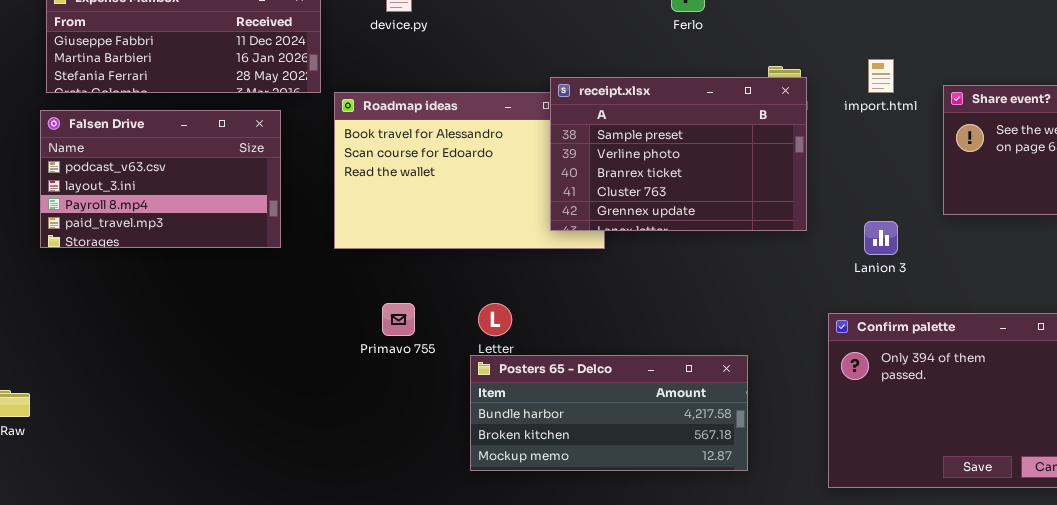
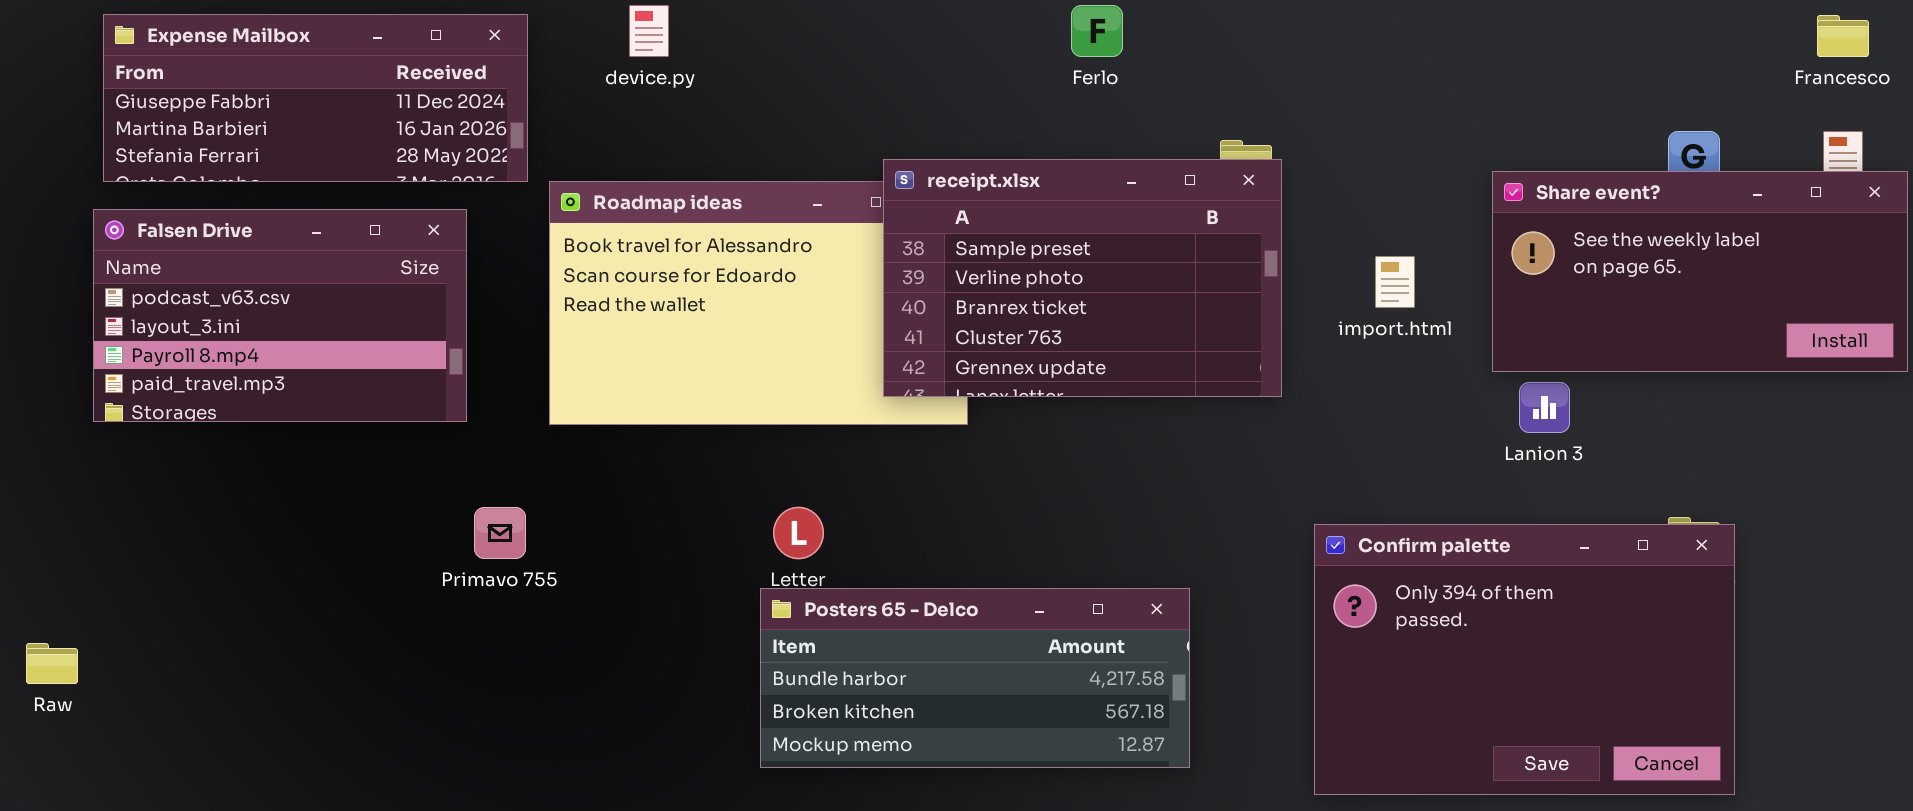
import.html: [868,59,894,93] -> [1375,256,1415,308], moved
Lanion 3: [864,221,898,255] -> [1519,382,1570,433], moved
Primavo 755: [382,303,415,336] -> [474,507,526,559], moved

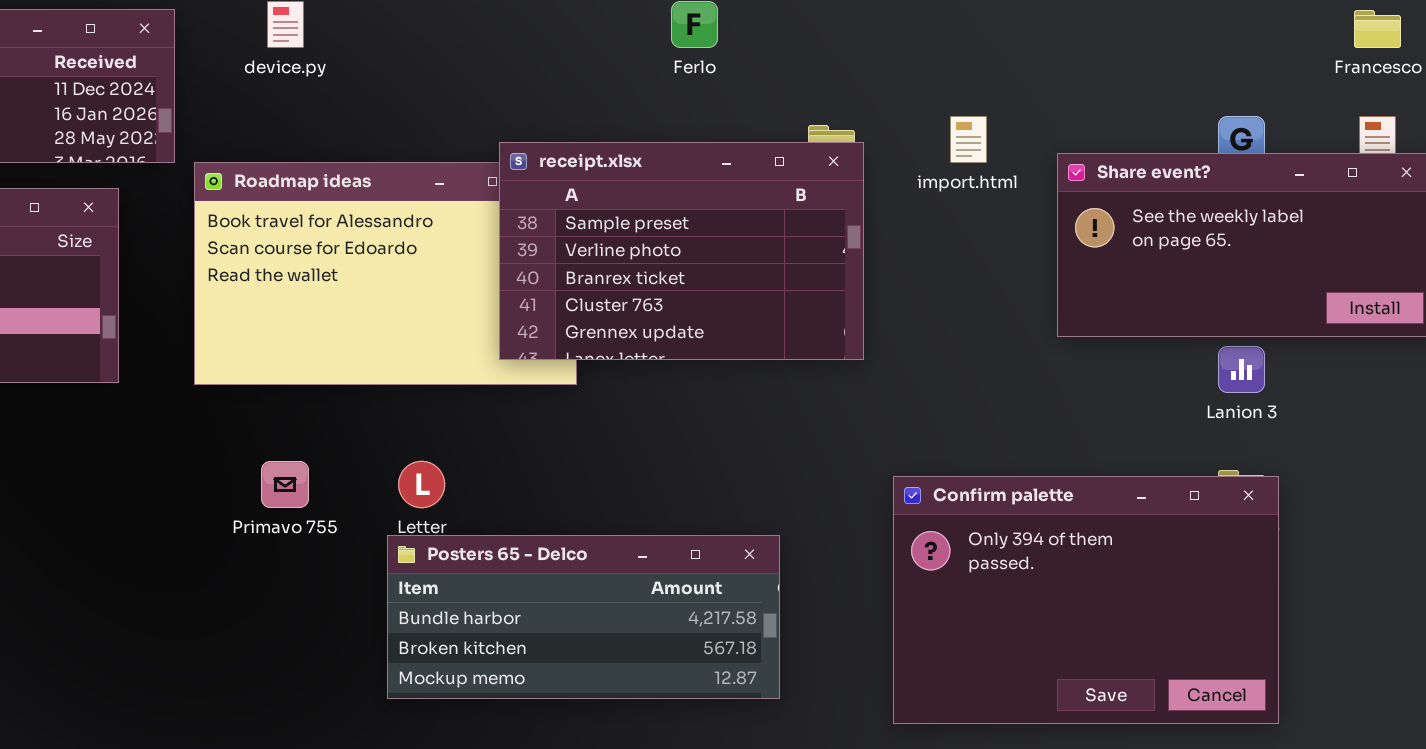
import.html: [1375,256,1415,308] -> [950,116,987,163], moved
Lanion 3: [1519,382,1570,433] -> [1218,346,1265,393], moved
Primavo 755: [474,507,526,559] -> [261,461,309,508], moved

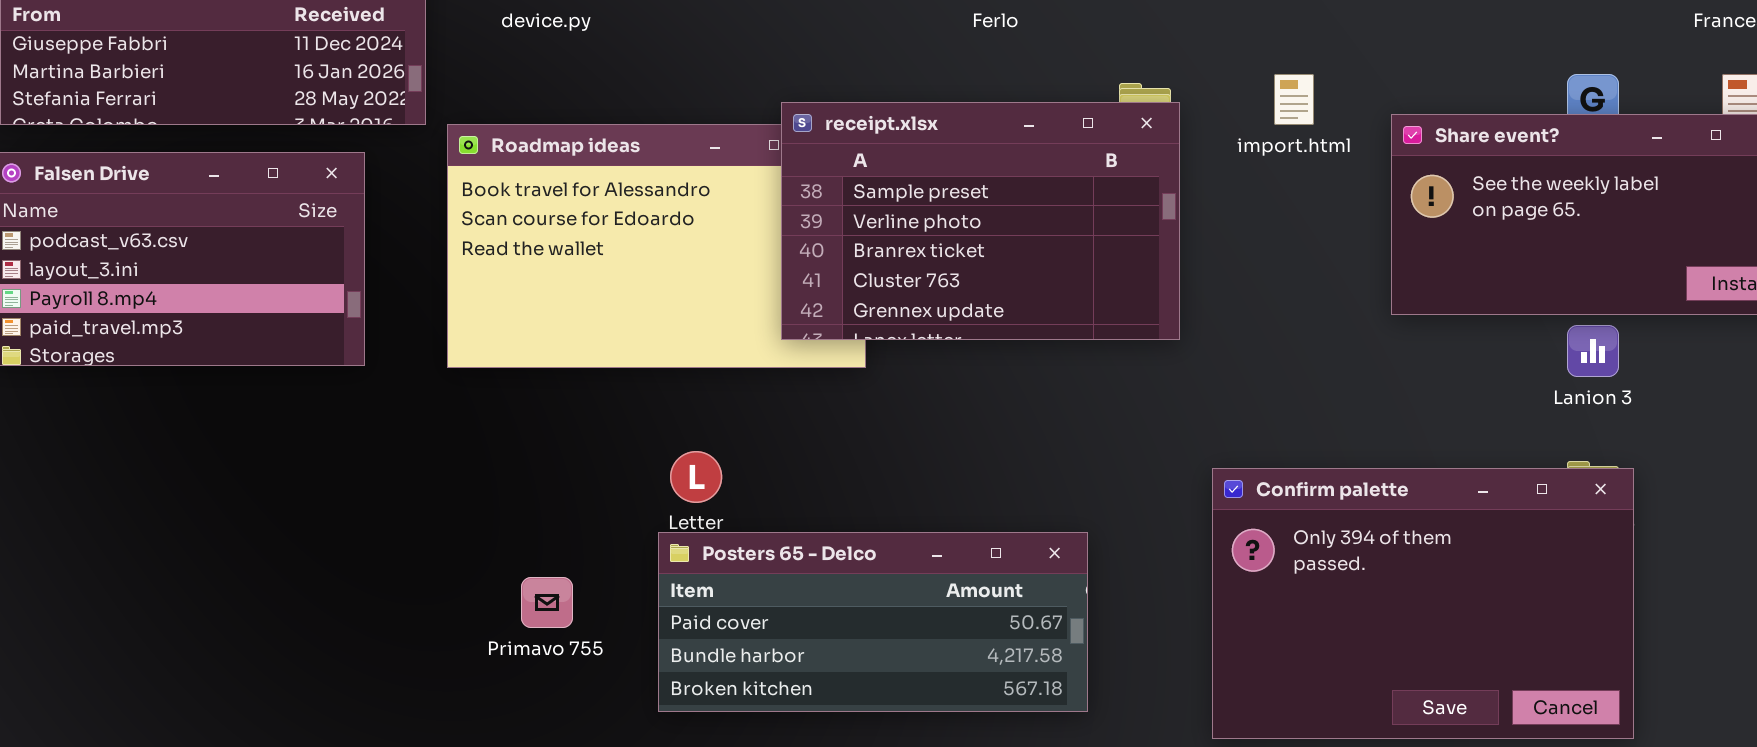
Primavo 755: [261,461,309,508] -> [521,577,573,628], moved
Posters 65 - Delco: [387,535,780,699] -> [658,532,1088,712], scrolled up 1 row

